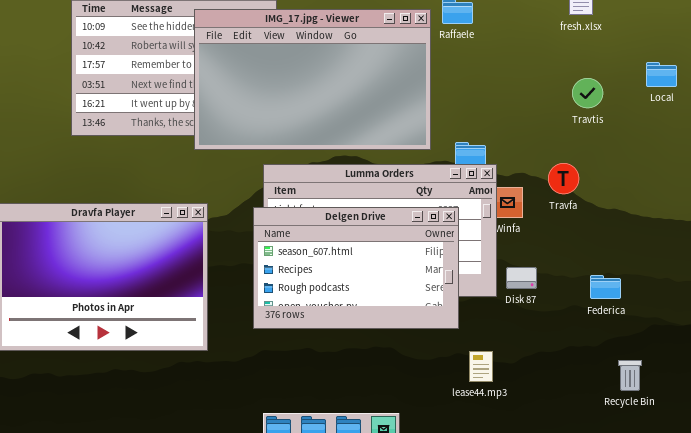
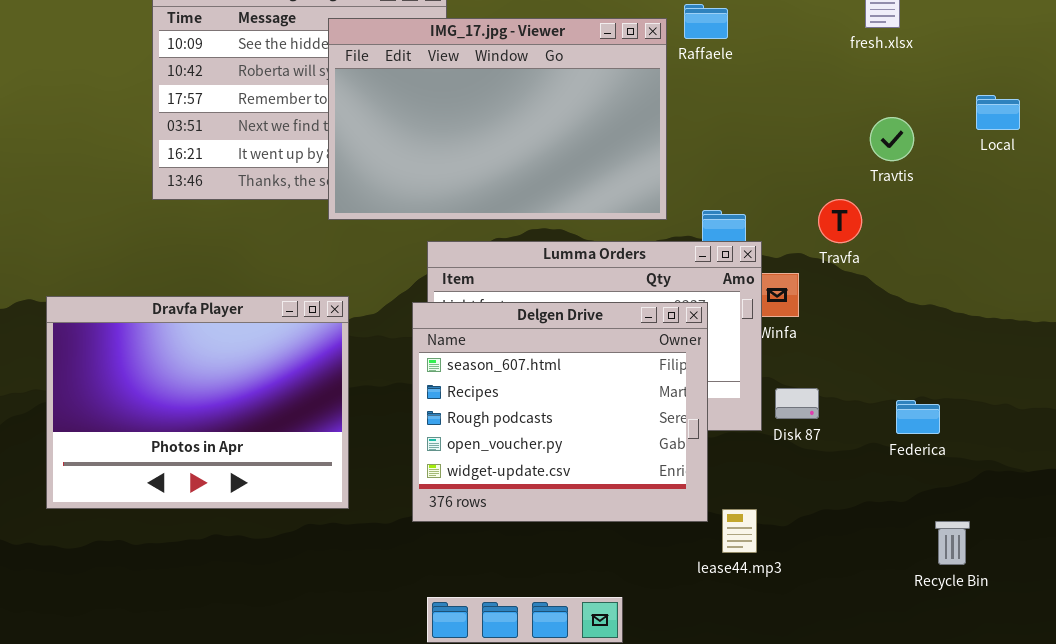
Travfa: [548,163,579,194] -> [818,199,862,243], moved
Delgen Drive: [253,207,459,329] -> [412,302,708,522], resized

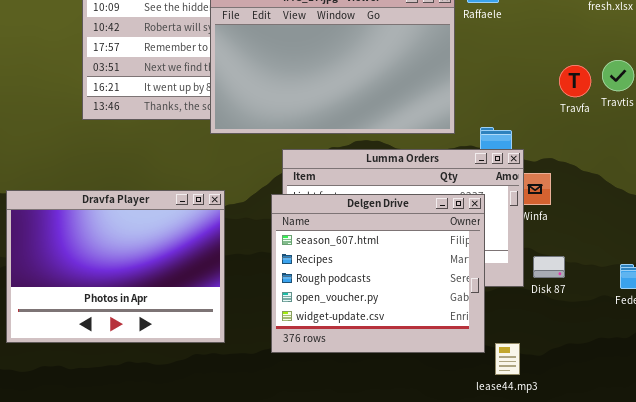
Travfa: [818,199,862,243] -> [559,65,591,97], moved

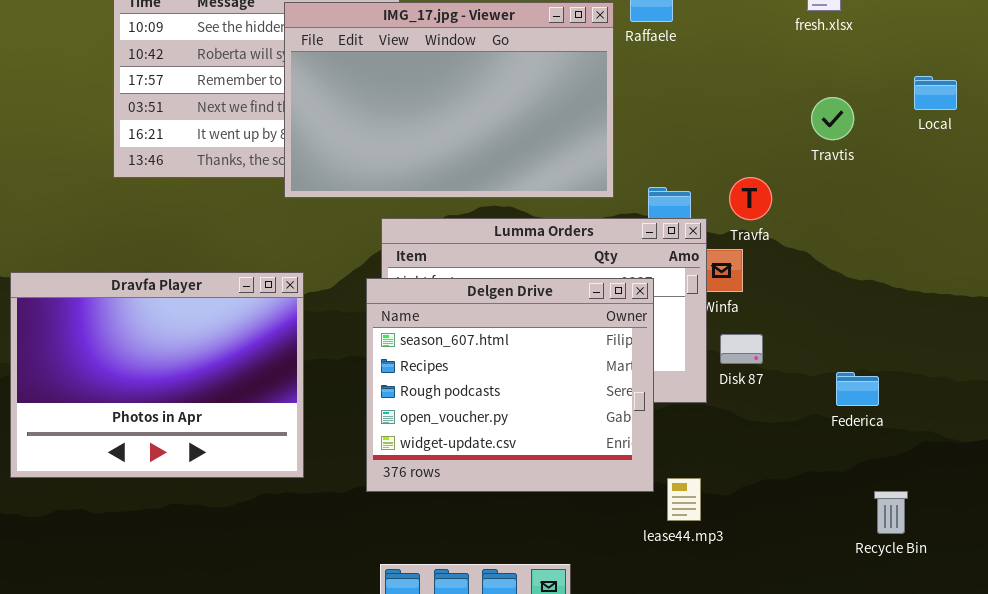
Travfa: [559,65,591,97] -> [729,177,772,220], moved
Disk 87: [533,256,565,278] -> [720,334,763,364], moved

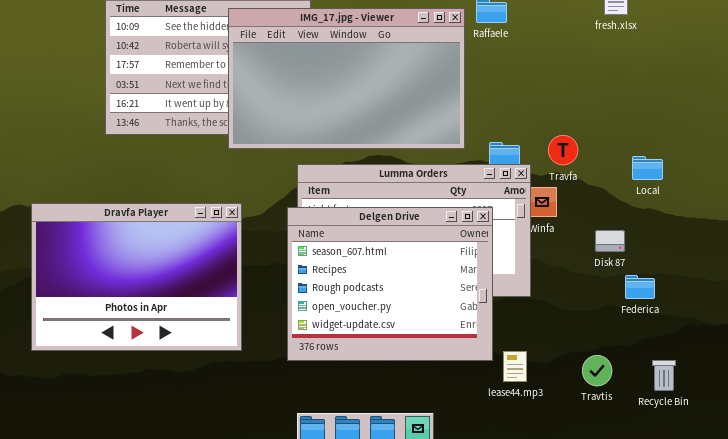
Local: [914,76,957,110] -> [632,156,663,180], moved
Travtis: [811,97,854,140] -> [582,355,612,386], moved
Disk 87: [720,334,763,364] -> [595,230,625,252], moved

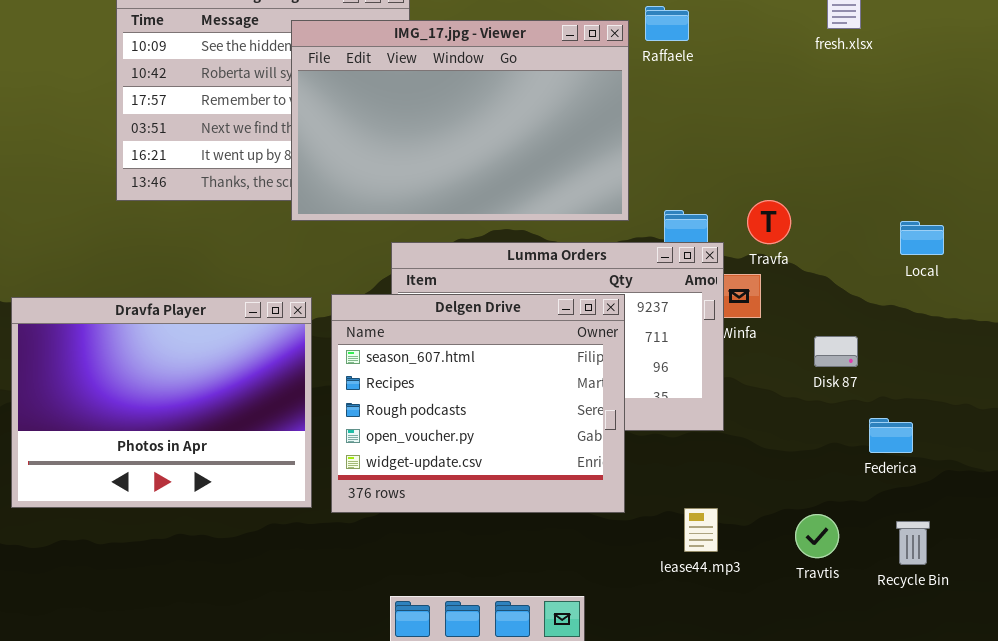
Local: [632,156,663,180] -> [900,221,944,255], moved
Delgen Drive: [287,207,493,361] -> [331,294,625,513], moved
Federica: [625,275,655,299] -> [869,418,913,453], moved

